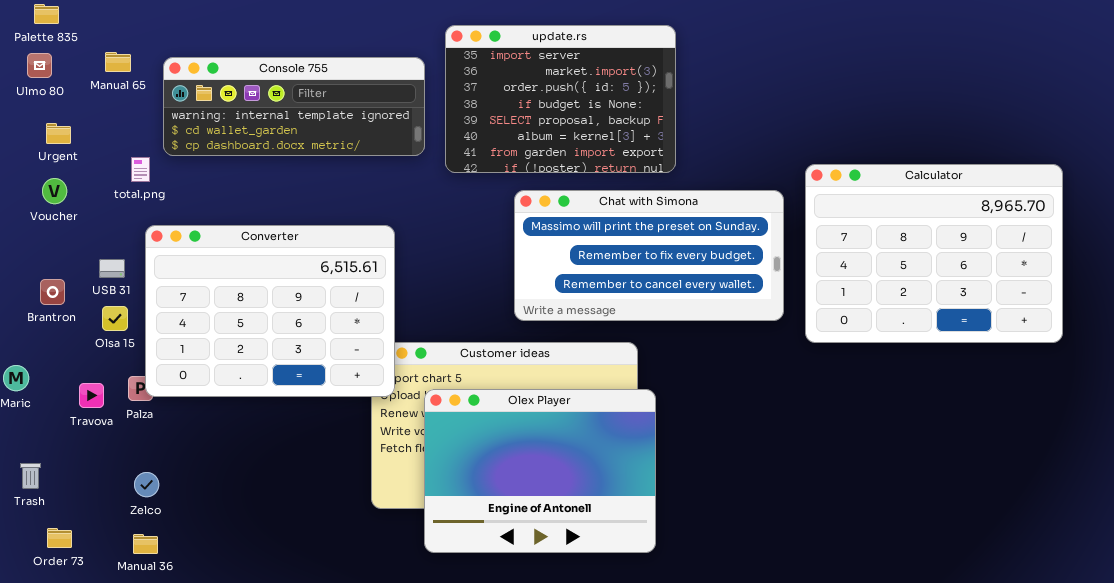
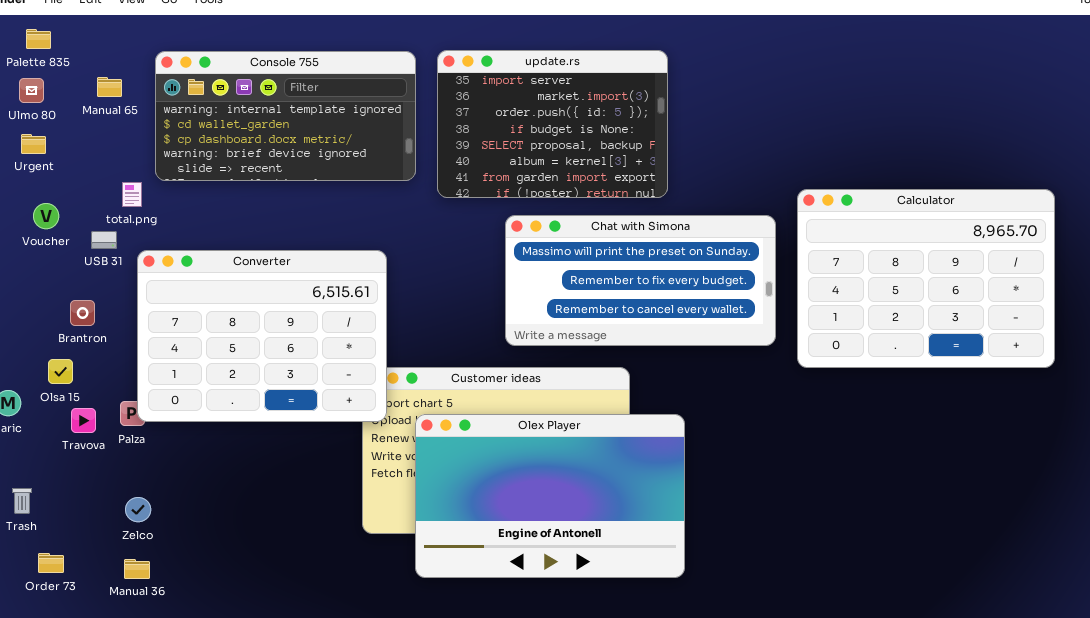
Console 755: [163,57,425,156] -> [155,51,416,181], resized
Urgent: [46,123,71,144] -> [21,134,46,154], moved
USB 31: [99,259,125,278] -> [91,231,117,249], moved
Brantron: [40,279,65,305] -> [70,300,95,326], moved
Olsa 15: [102,306,128,331] -> [48,359,73,384], moved
Olex Player: [424,389,656,553] -> [415,414,685,578], resized

